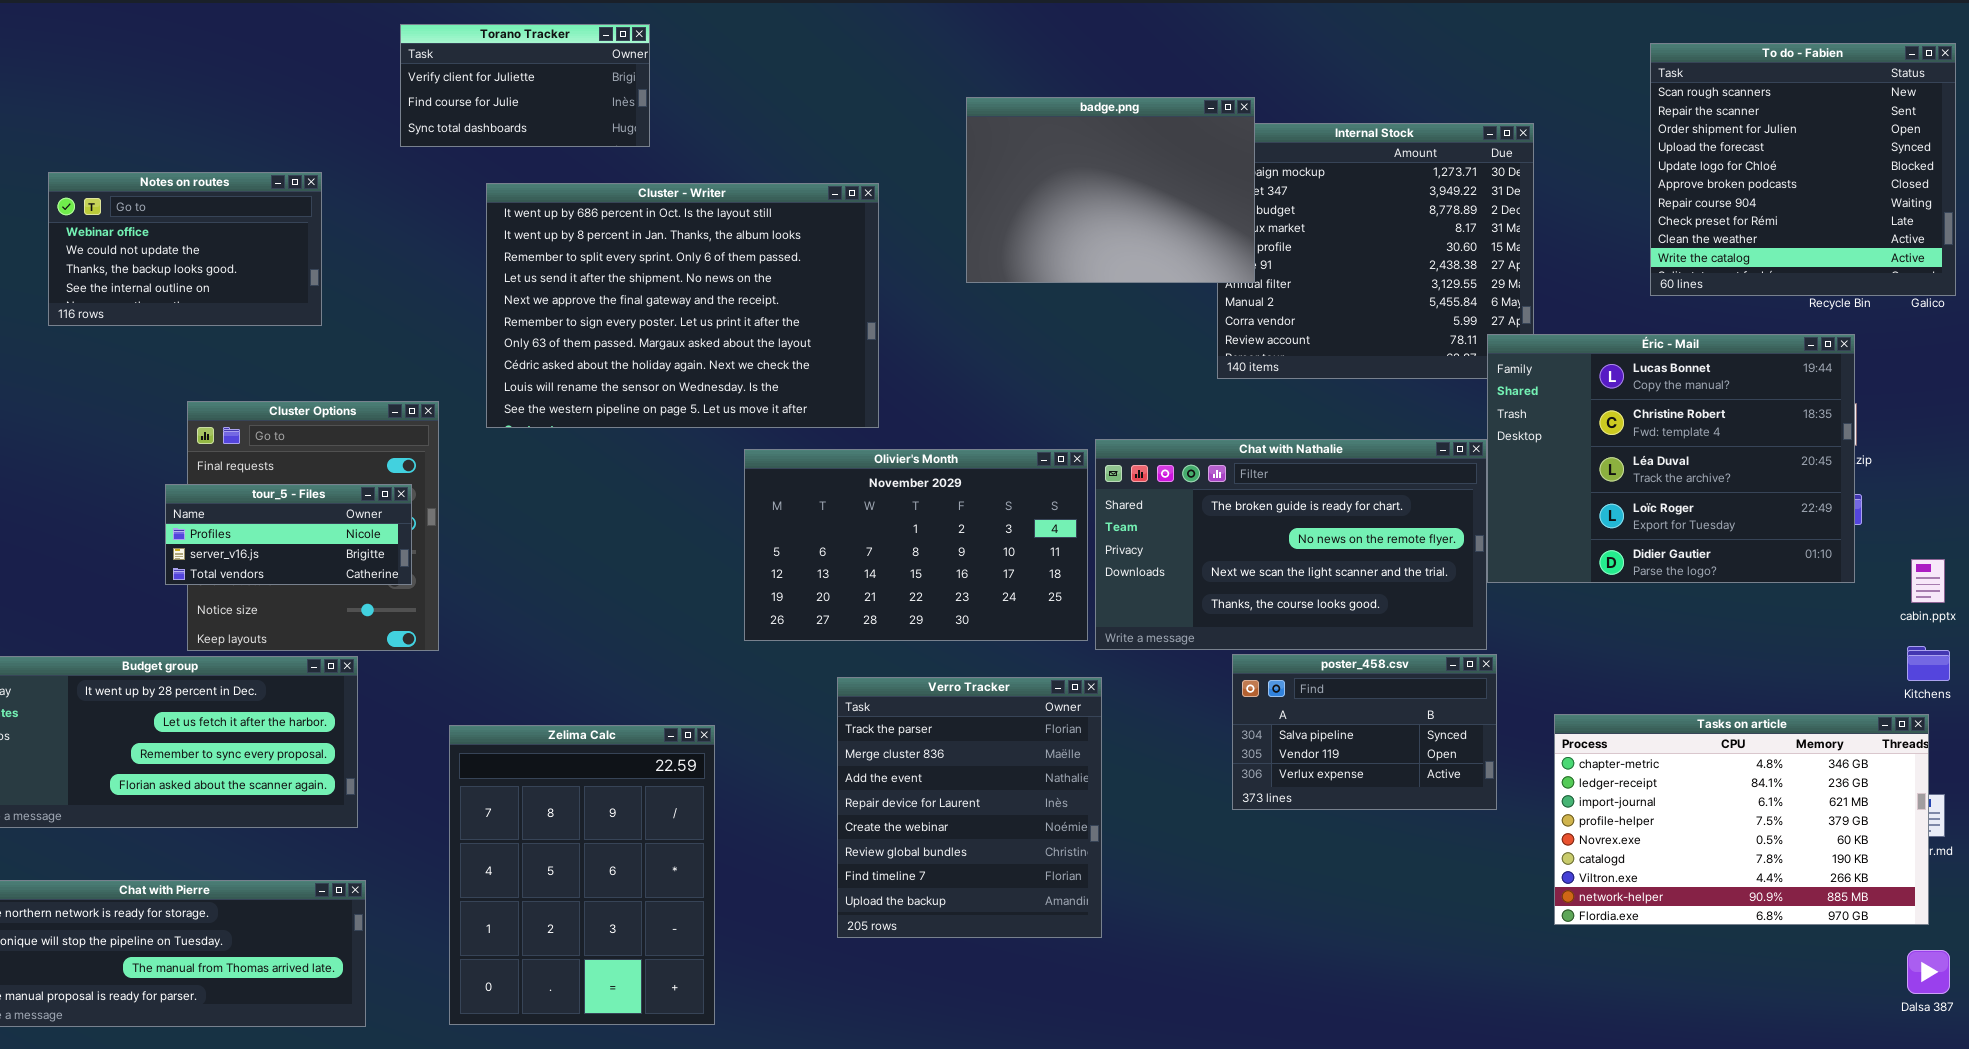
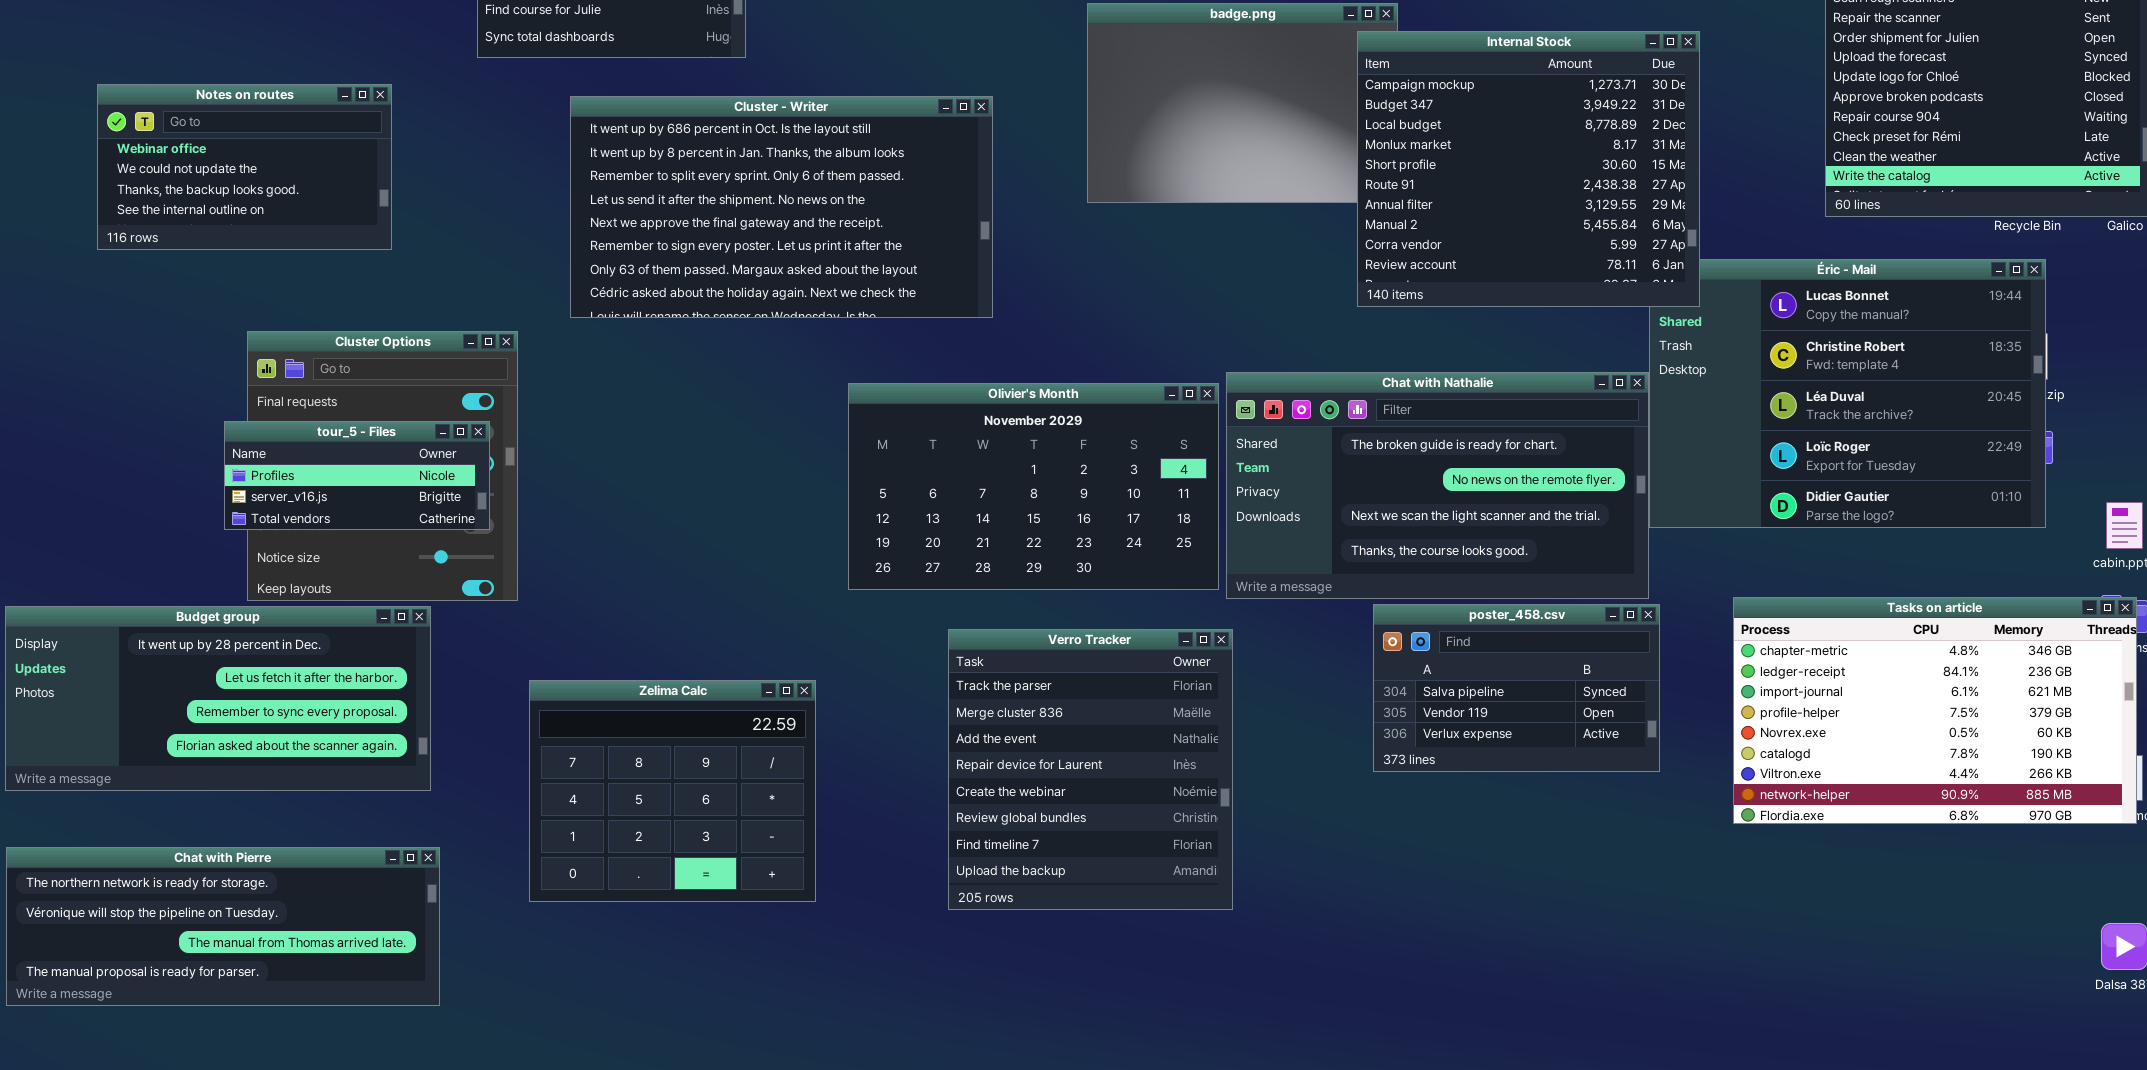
Internal Stock: [1217,123,1534,379] -> [1357,31,1700,307], raised
Cluster - Writer: [486,183,879,428] -> [570,96,993,318], resized
Tasks on article: [1554,714,1929,925] -> [1733,597,2137,824], moved
Zelima Calc: [449,725,715,1025] -> [529,680,816,902], resized

